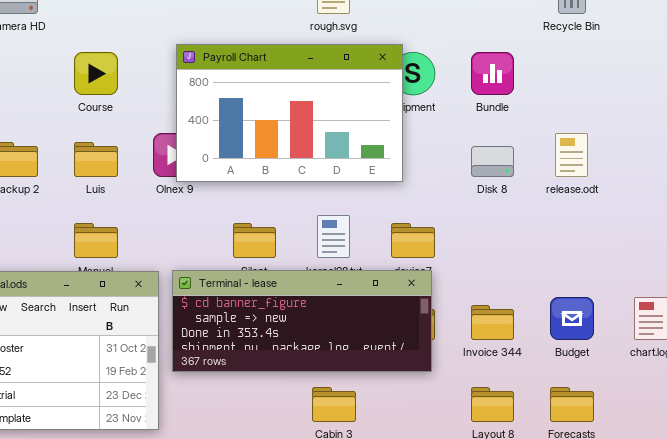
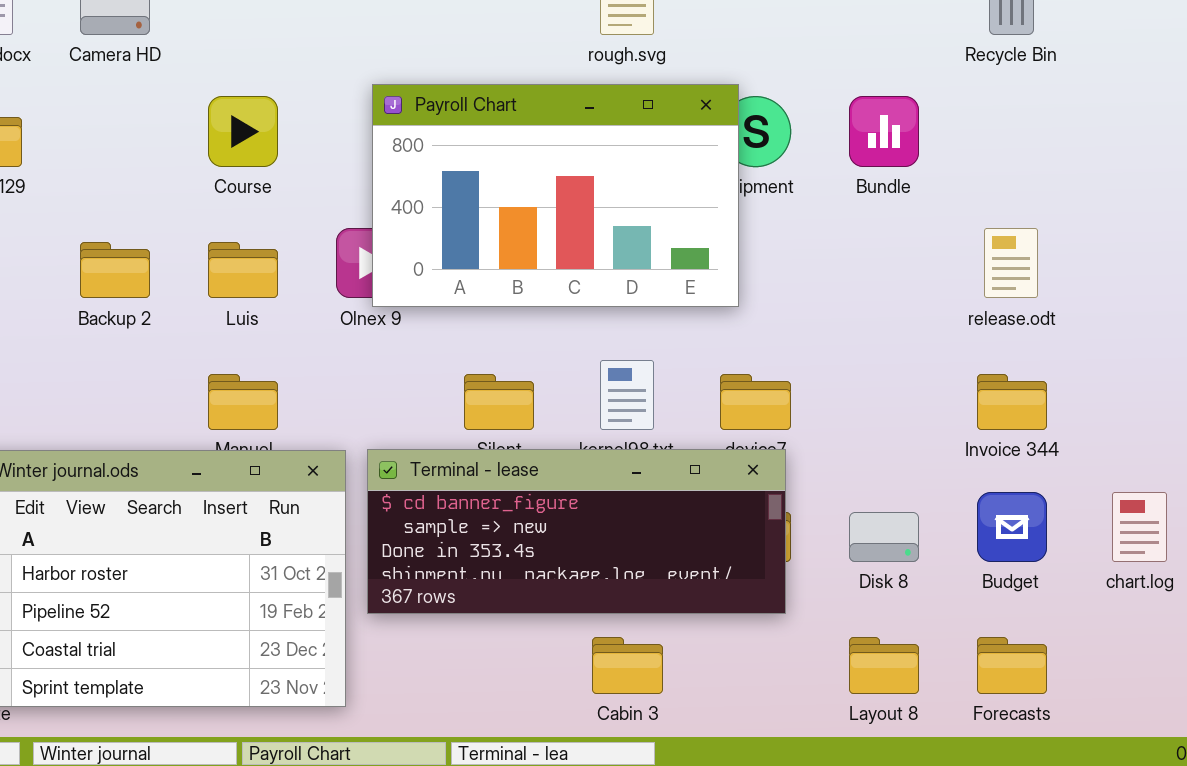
Disk 8: [471,146,514,177] -> [849,512,919,562], moved
Invoice 344: [471,305,514,340] -> [977,374,1047,430], moved

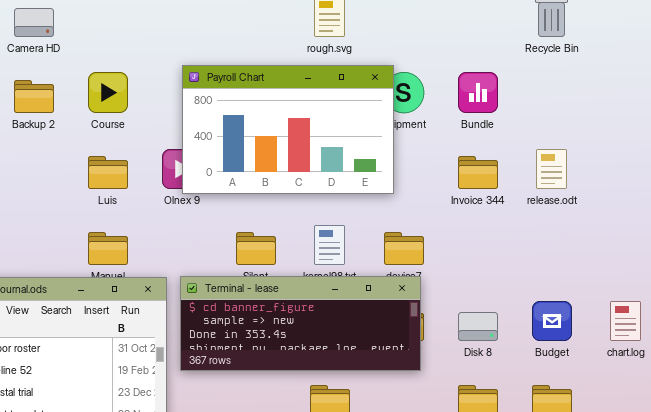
Backup 2: [80,242,150,298] -> [14,80,54,113], moved
Invoice 344: [977,374,1047,430] -> [458,156,498,189], moved

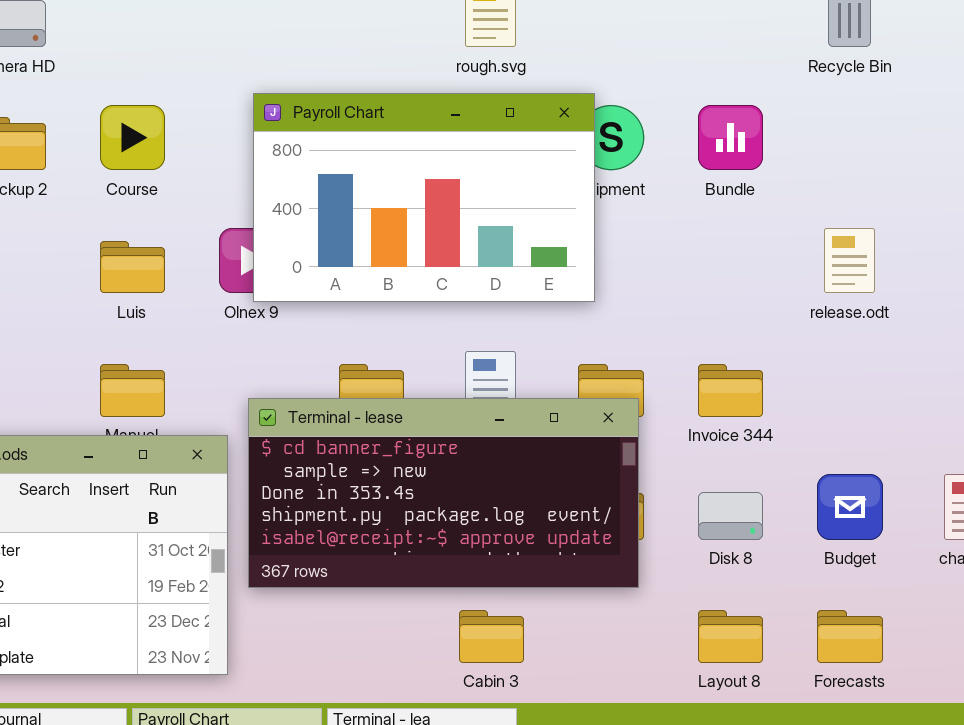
Invoice 344: [458,156,498,189] -> [698,364,763,417], moved
Terminal - lease: [180,276,421,371] -> [248,398,639,588], resized

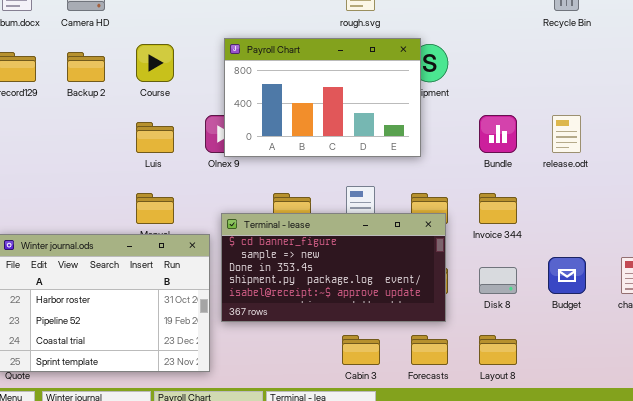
Bundle: [698,105,763,170] -> [479,115,517,153], moved
Forecasts: [817,610,883,663] -> [411,335,448,365], moved

